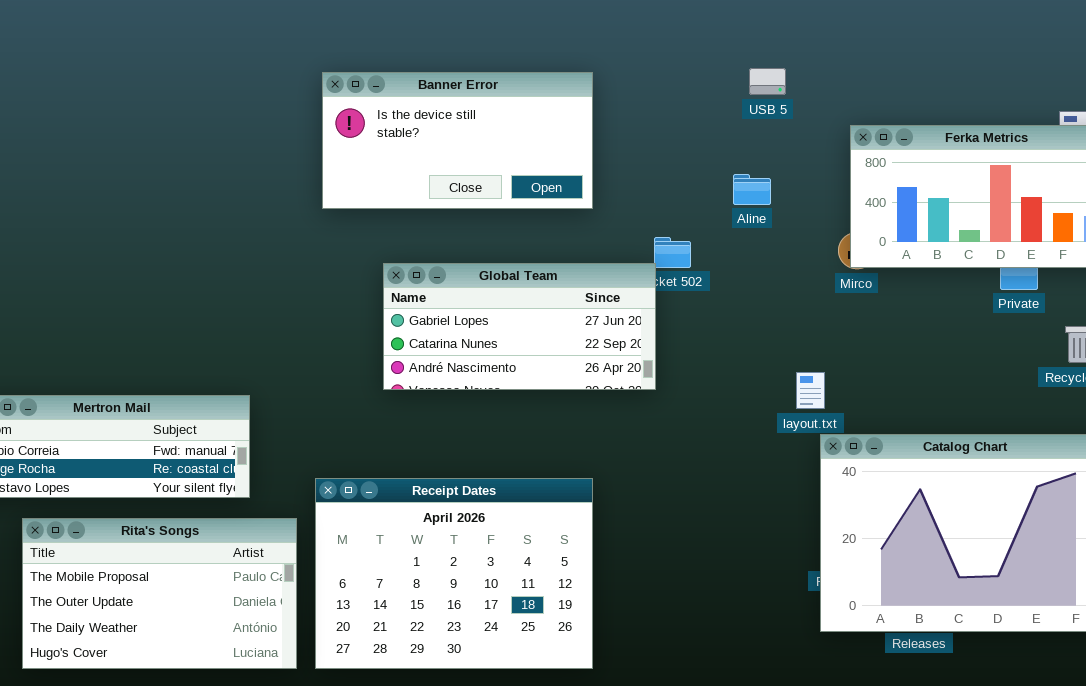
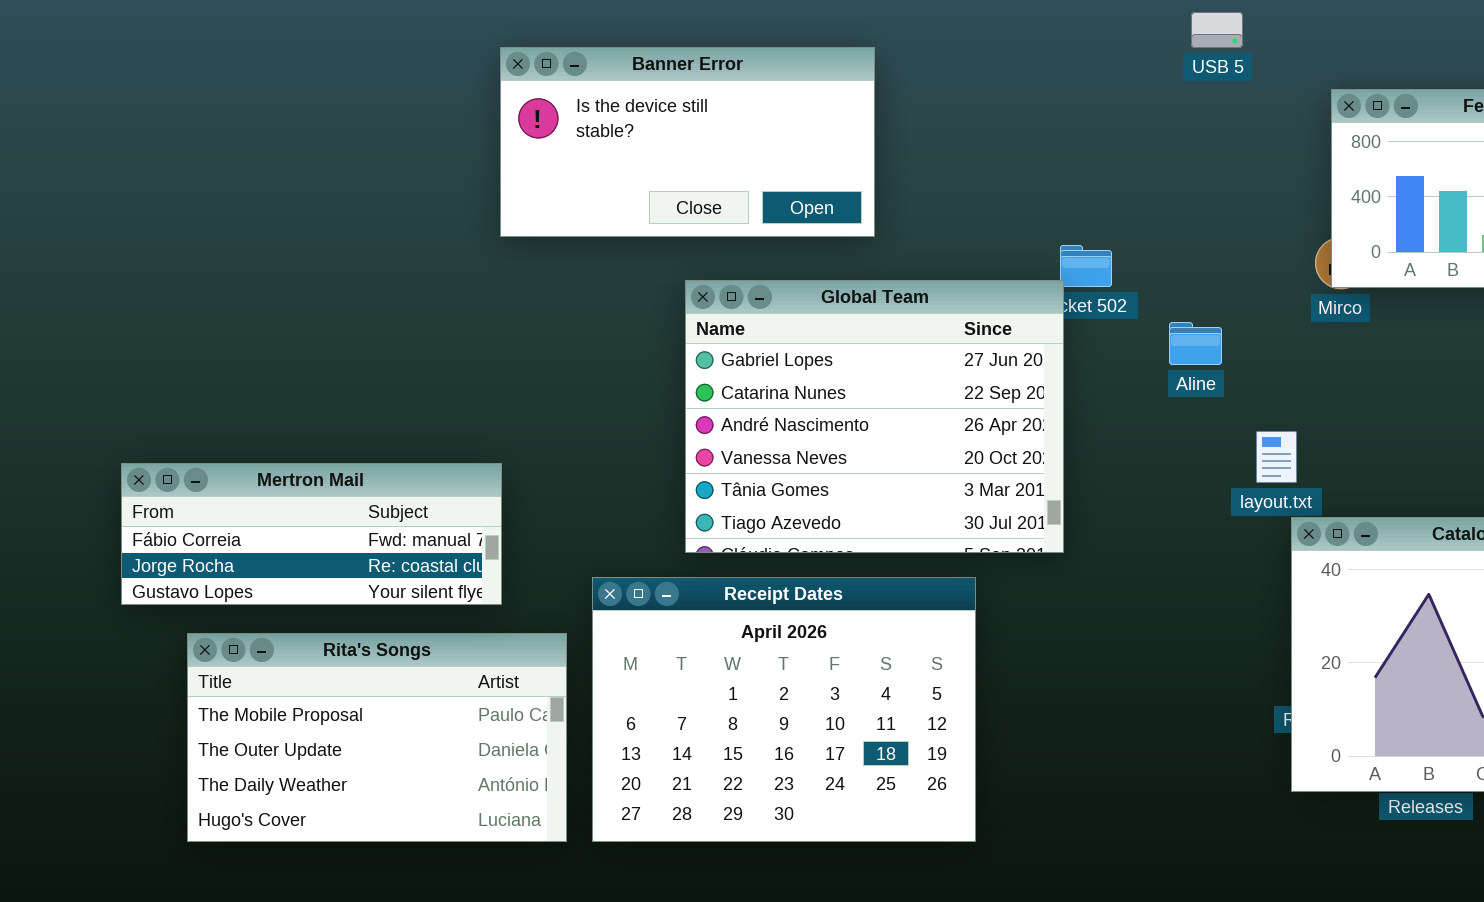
Banner Error: [322,72,593,209] -> [500,47,875,237], moved
Aline: [733,174,771,205] -> [1169,322,1222,365], moved
Global Team: [383,263,656,390] -> [685,280,1064,553], resized

